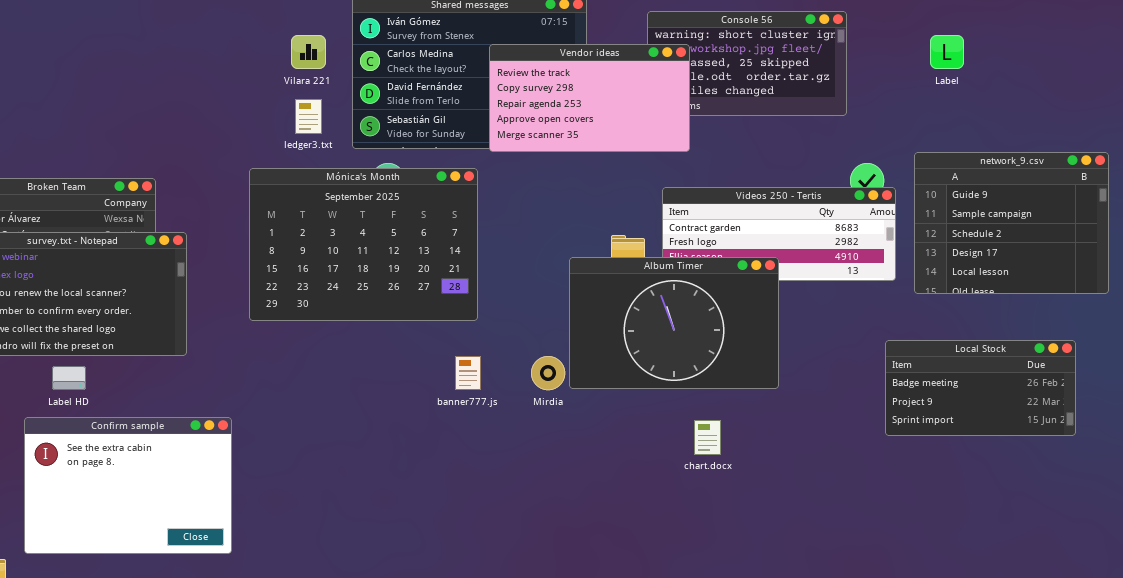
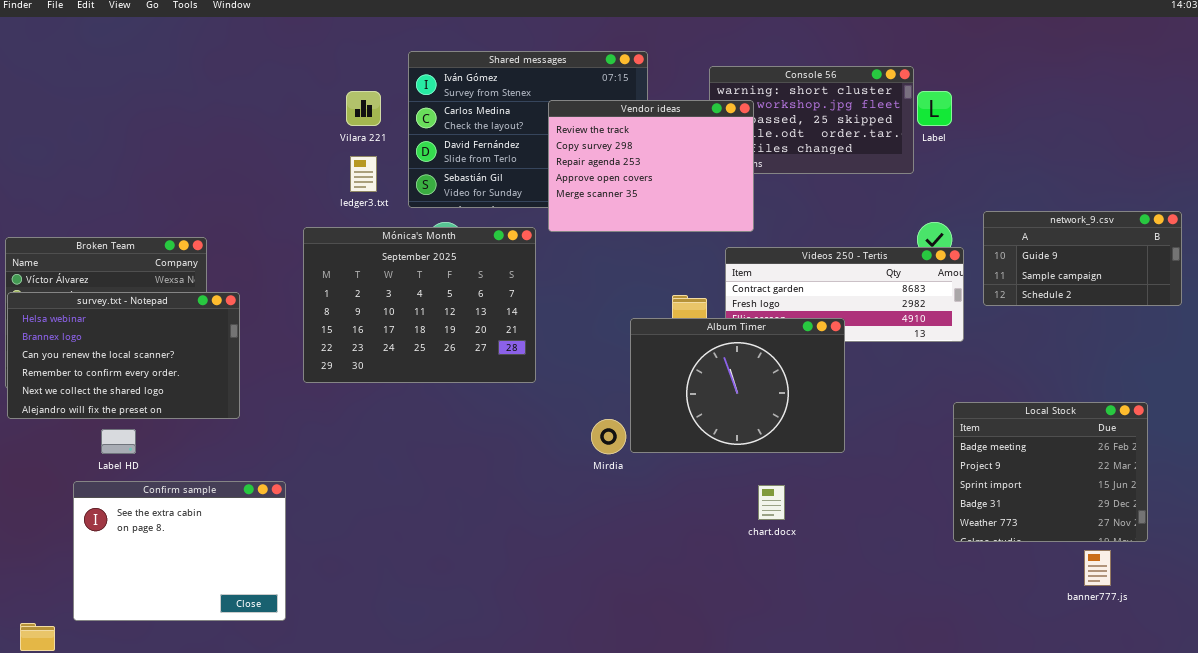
Label: [930,35,964,69] -> [917,91,952,126], moved
Vendor ideas: [489,44,690,152] -> [548,100,754,232], resized
network_9.csv: [914,152,1109,294] -> [983,211,1182,306], resized
Local Stock: [885,340,1076,436] -> [953,402,1148,542], resized
banner777.js: [455,356,481,390] -> [1084,550,1111,586], moved

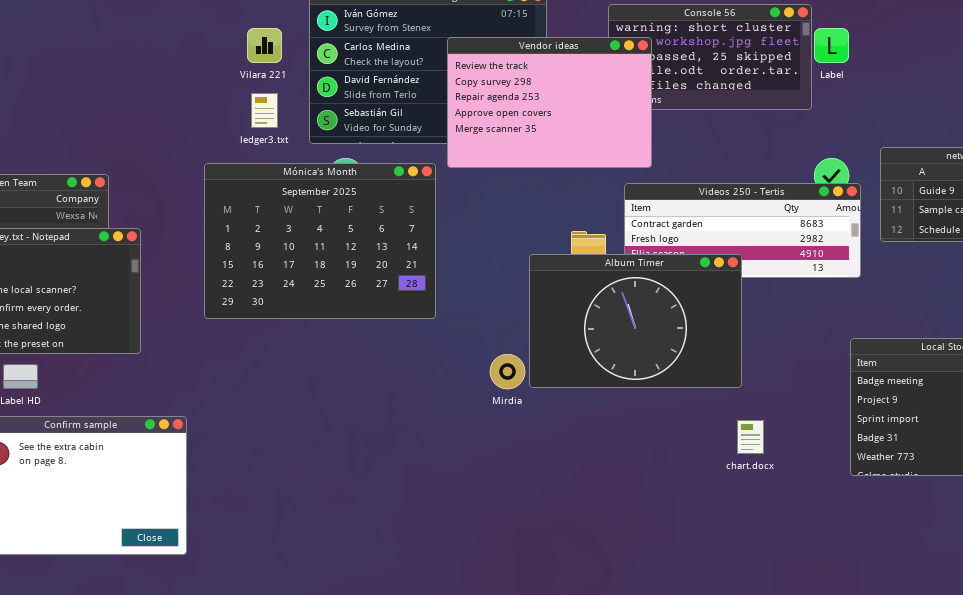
chart.docx: [758,485,785,520] -> [737,420,764,454], moved

